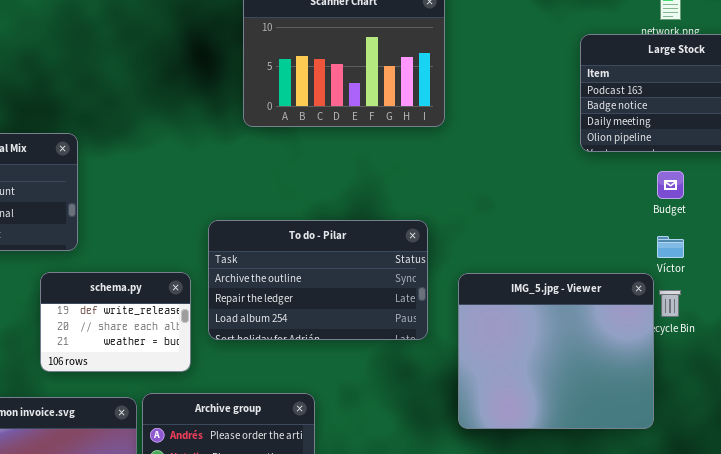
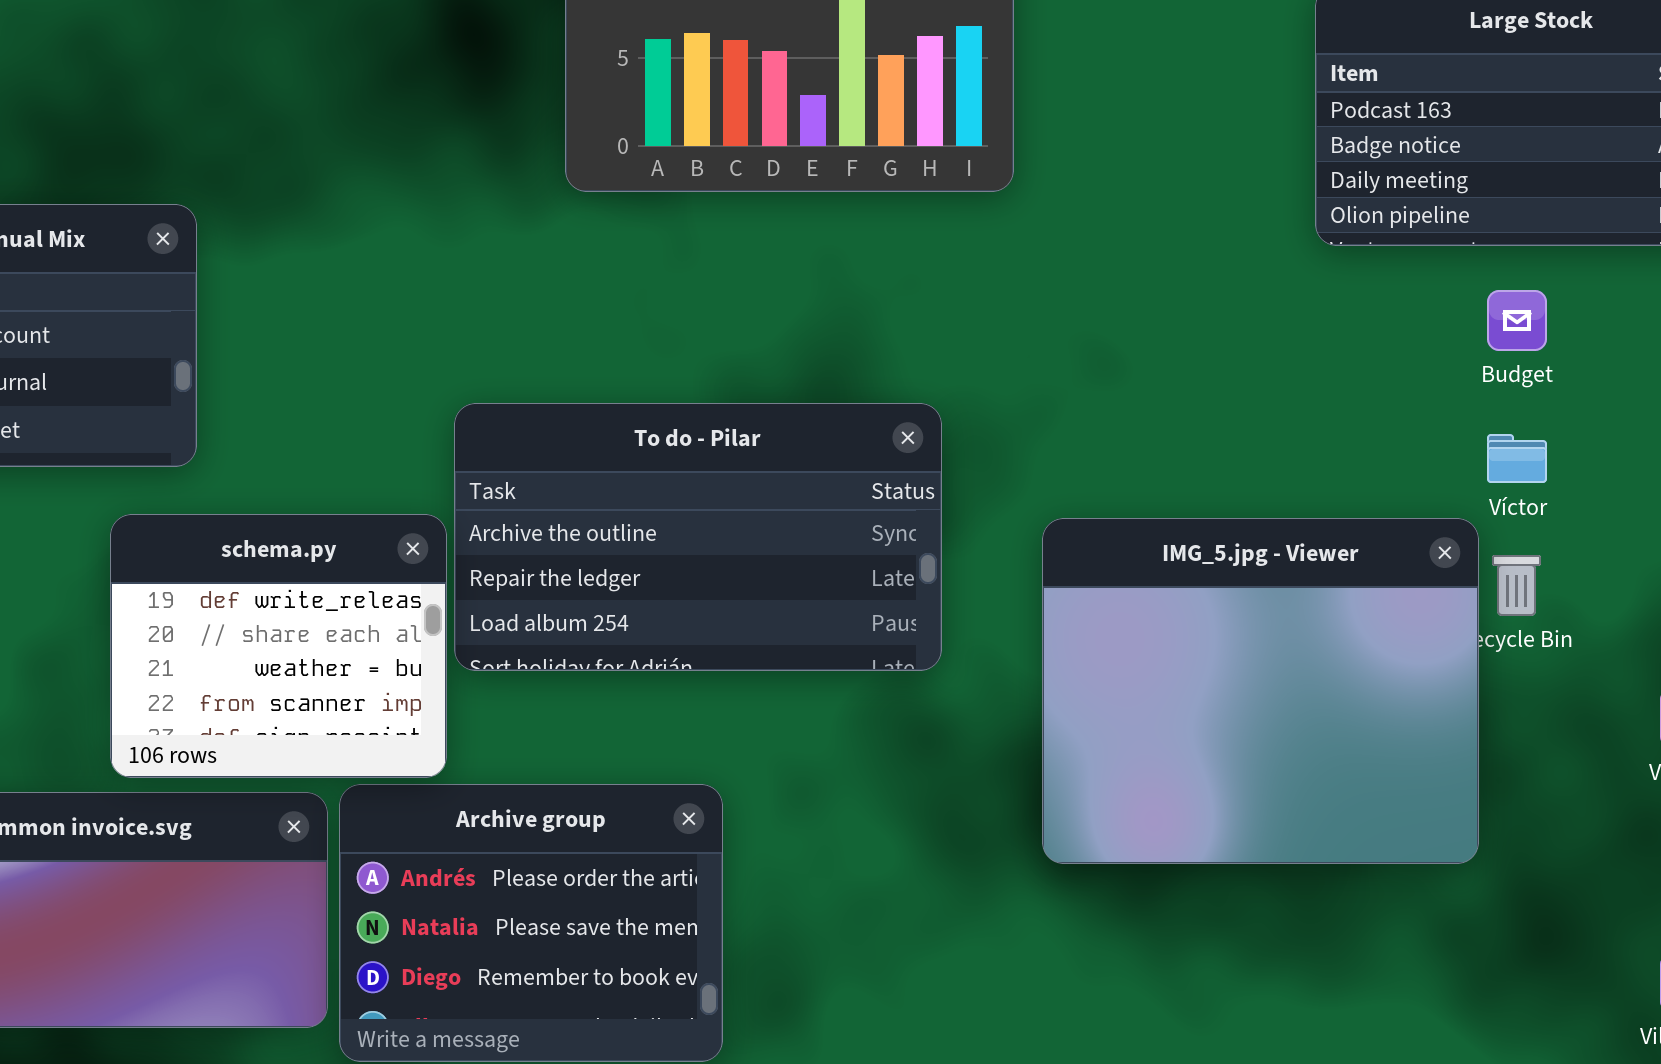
To do - Pilar: [208,220,428,340] -> [454,403,942,671], moved
schema.py: [40,272,191,372] -> [110,514,447,778], resized

